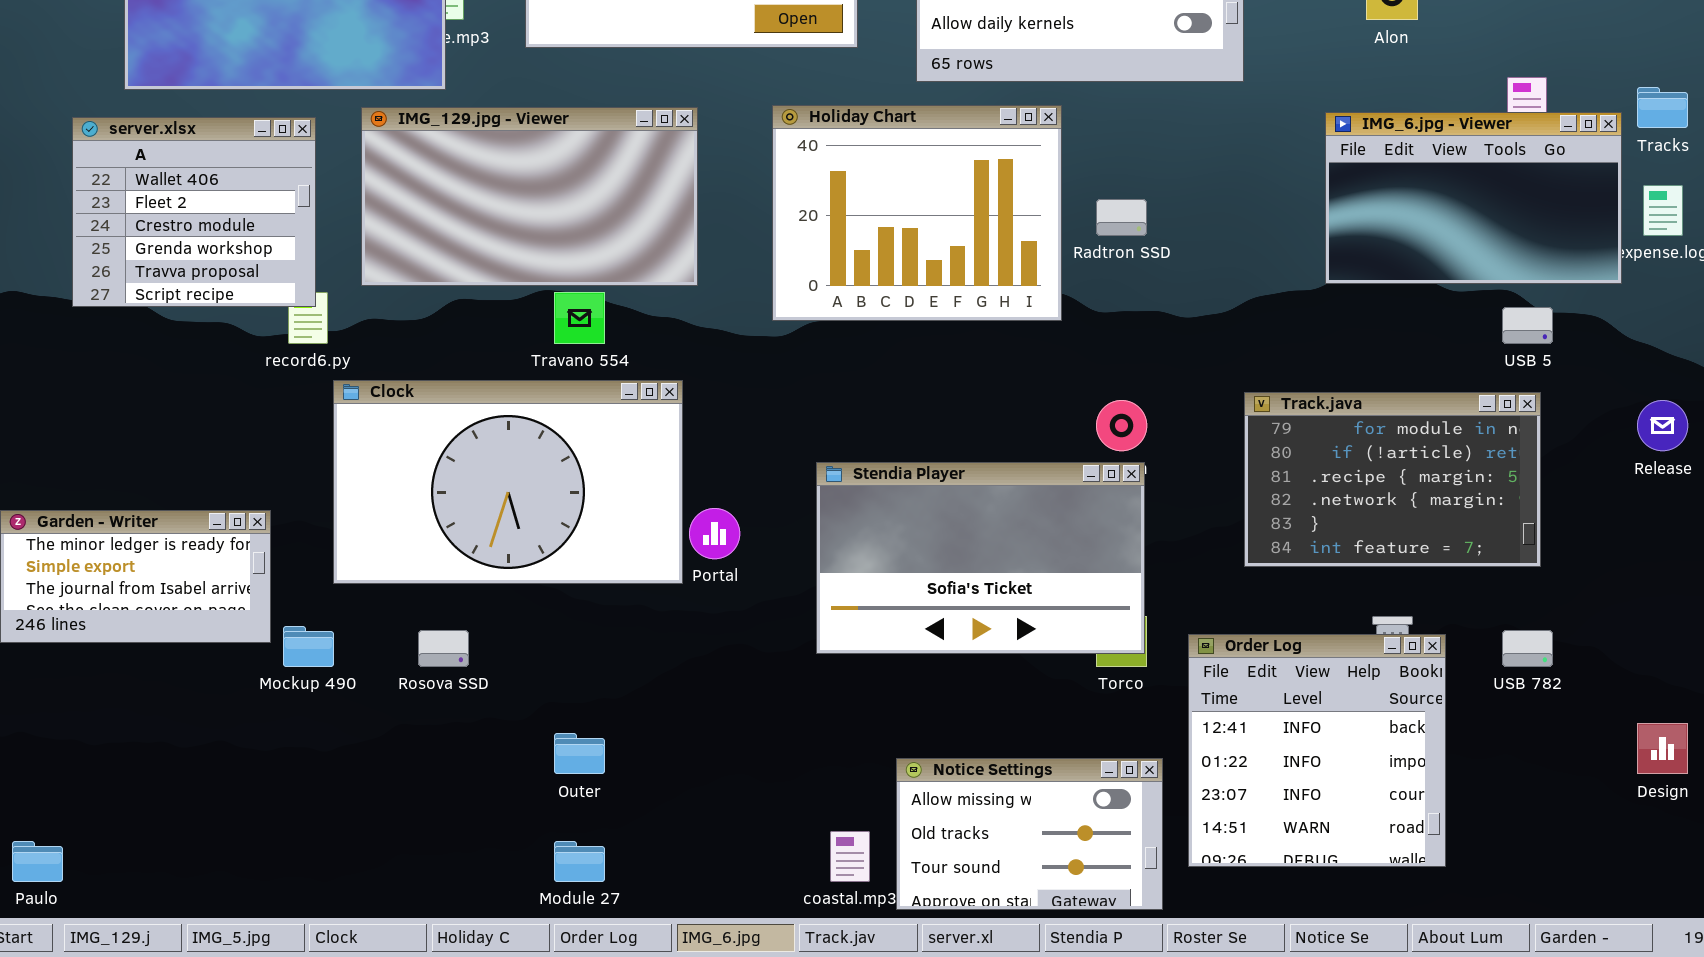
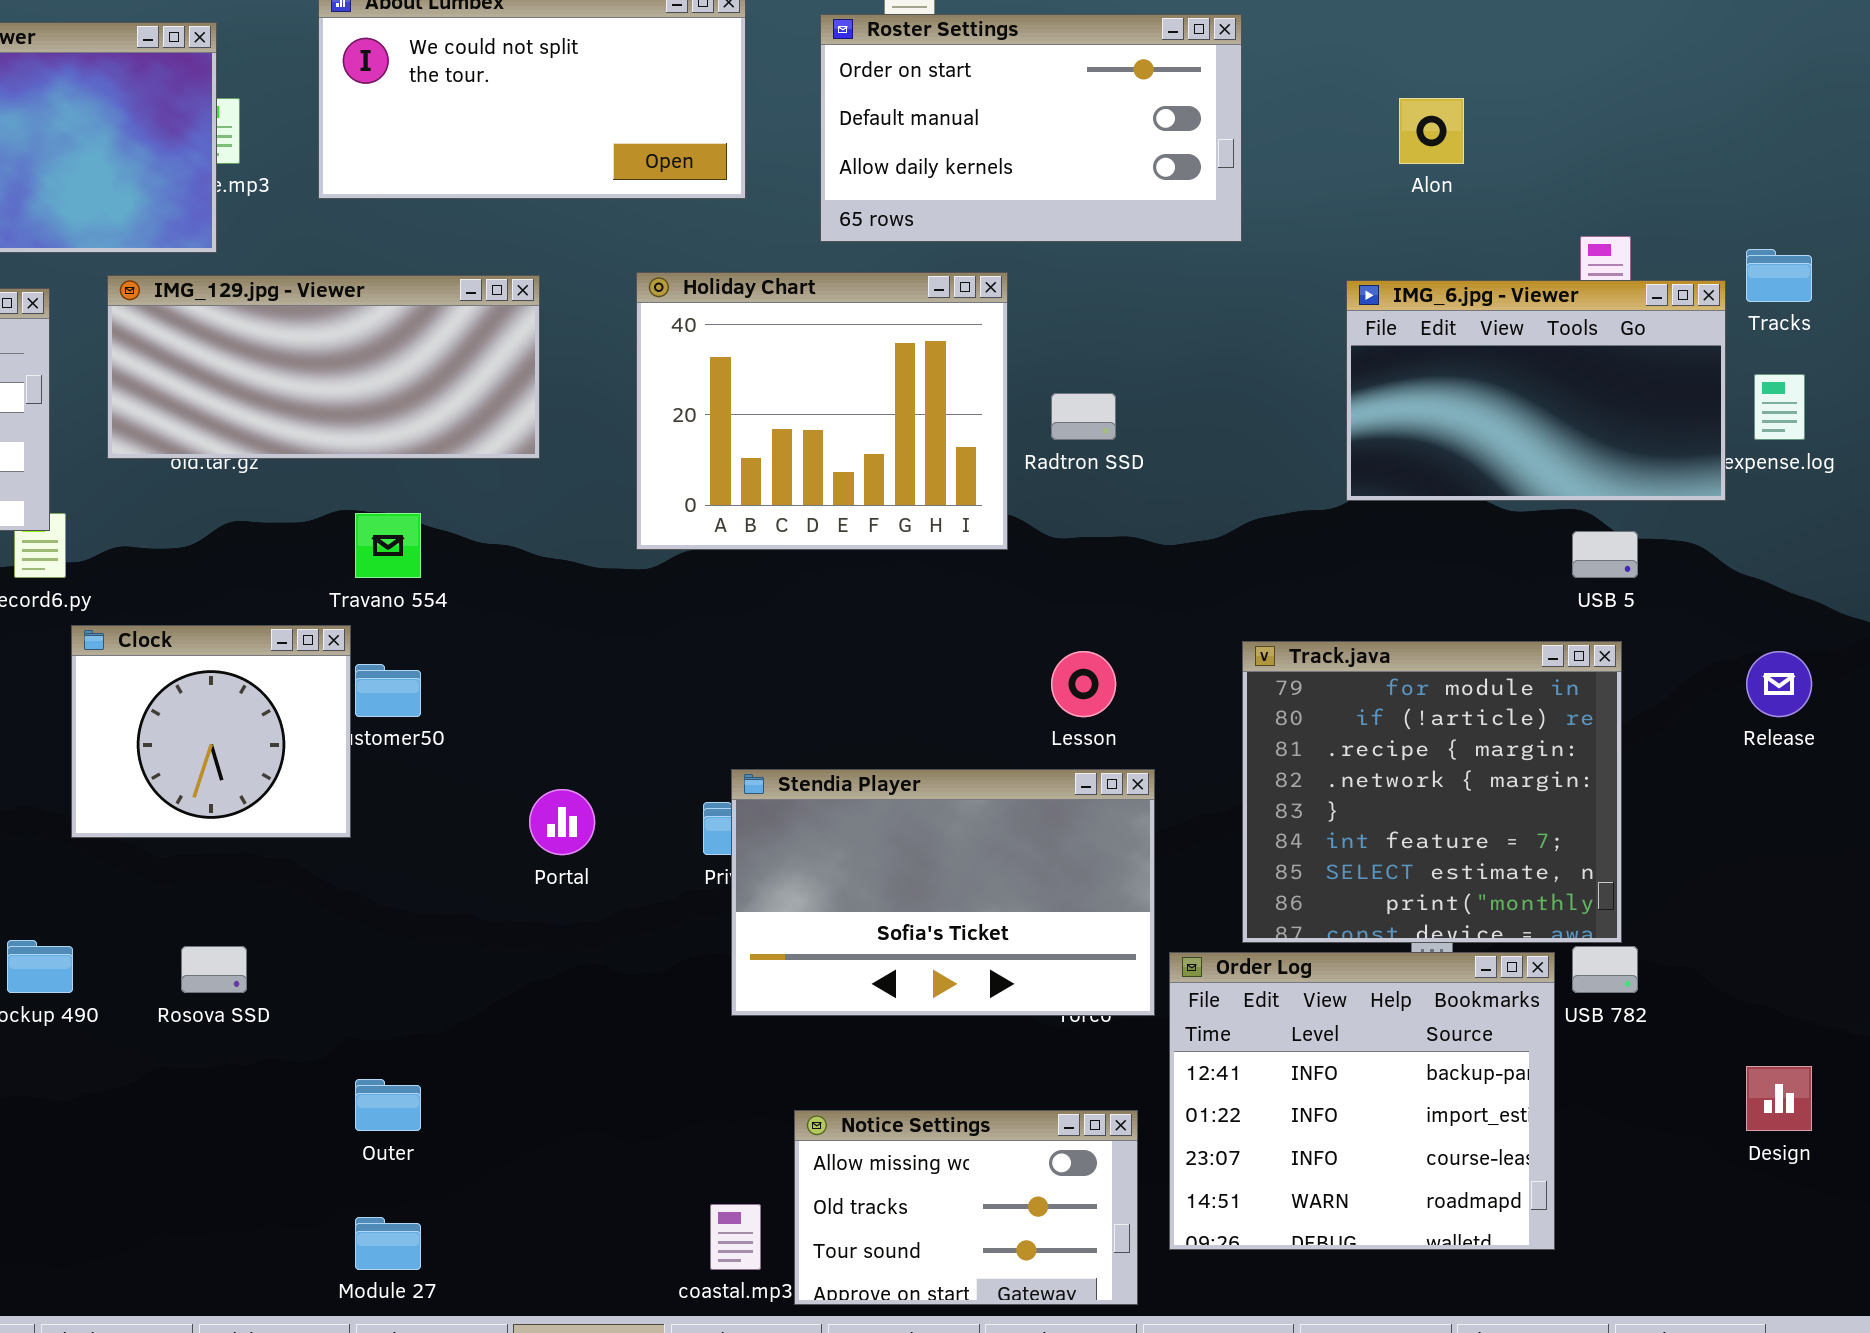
IMG_129.jpg - Viewer: [361,107,698,286] -> [107,275,540,459], resized
Clock: [333,380,683,584] -> [71,625,351,838], resized
Track.java: [1244,392,1541,567] -> [1242,641,1622,943], resized
Stendia Player: [816,462,1145,654] -> [731,769,1155,1016], moved
Order Log: [1188,634,1446,867] -> [1169,952,1555,1250], resized

